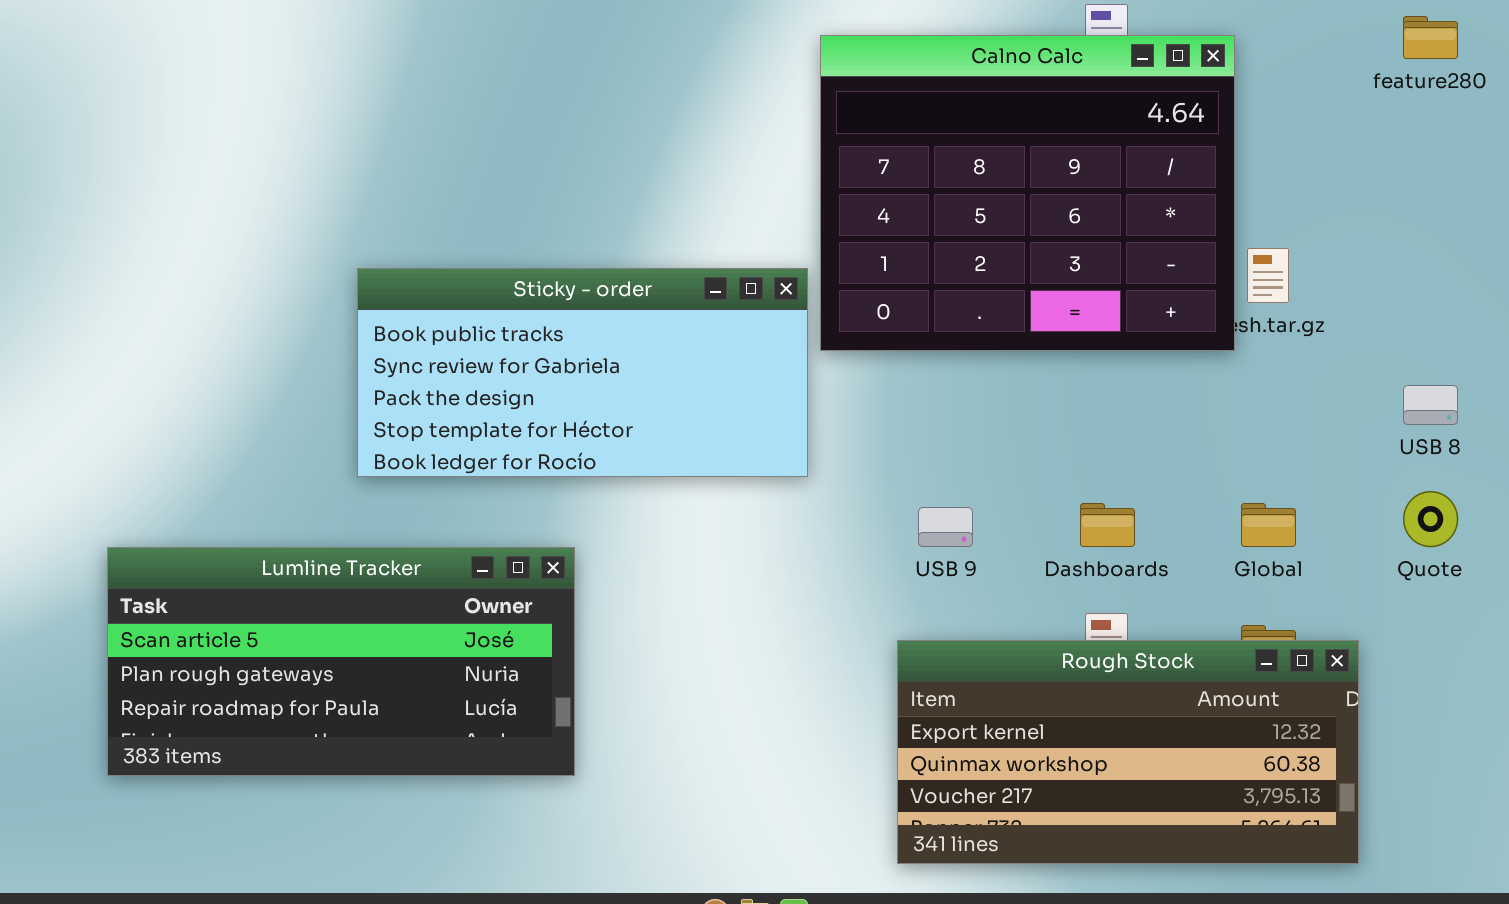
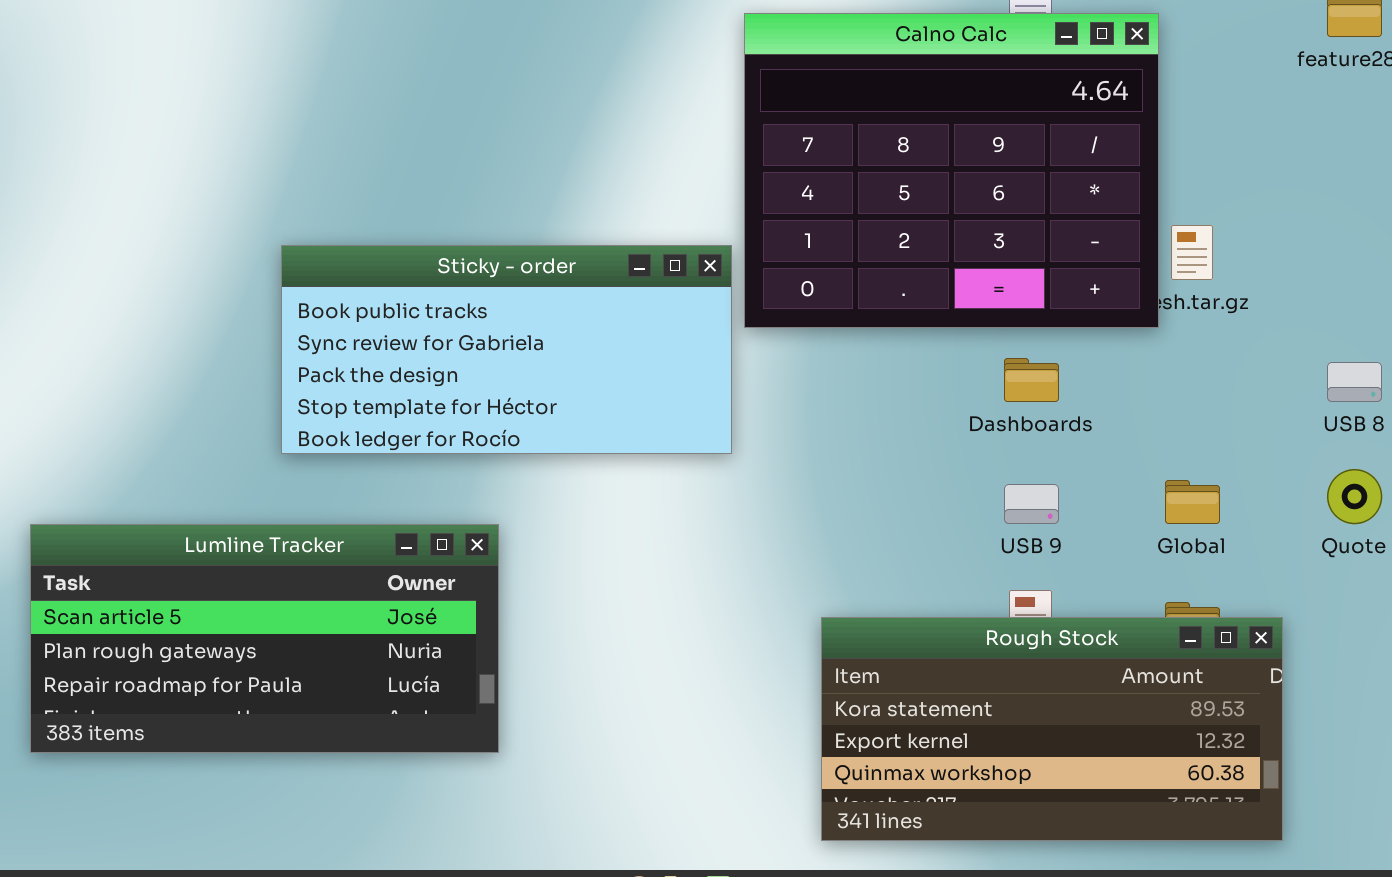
Dashboards: [1080,503,1135,547] -> [1004,358,1059,402], moved
USB 9: [918,507,973,547] -> [1004,484,1059,524], moved
Rough Stock: [897,640,1359,864] -> [821,617,1283,841], scrolled up 1 row

